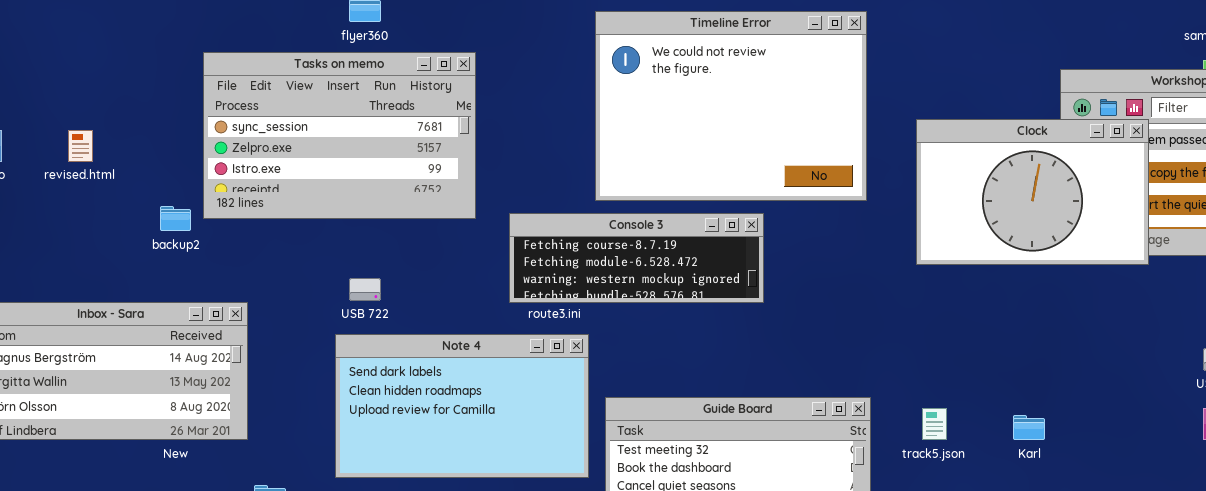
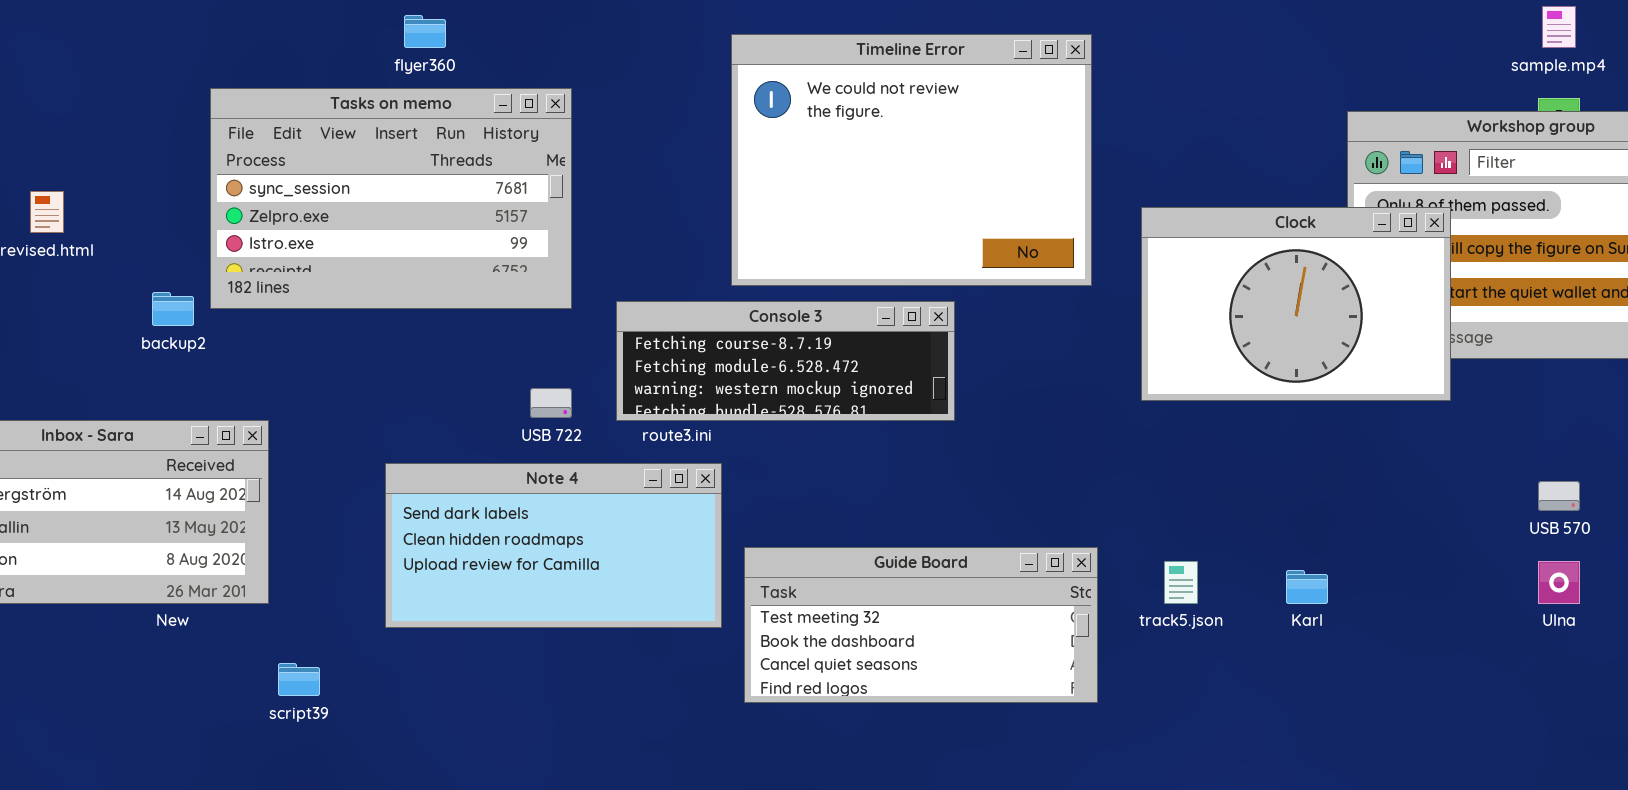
Clock: [916,119,1149,265] -> [1141,207,1451,401], moved
USB 722: [349,278,381,301] -> [530,388,572,418], moved
Note 4: [335,334,589,478] -> [385,463,722,628], resized

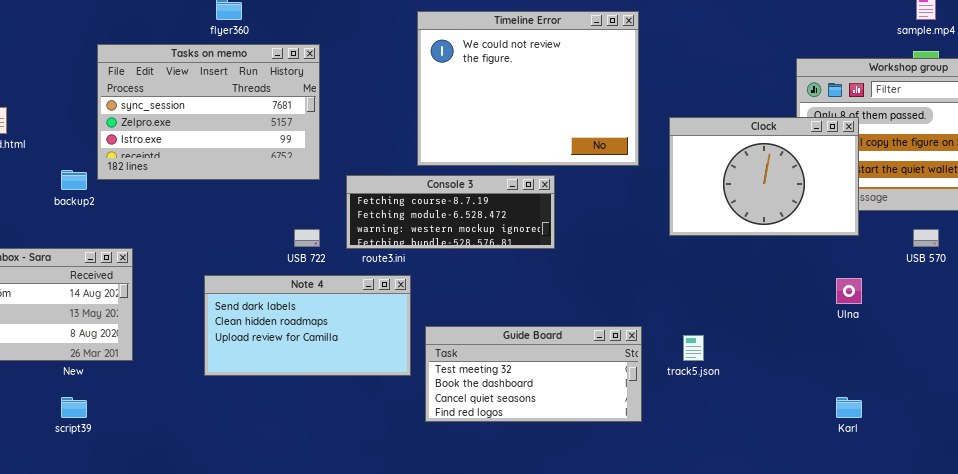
USB 570: [1538,481,1580,511] -> [913,229,939,247], moved
Ulna: [1538,561,1580,604] -> [836,278,862,304], moved
Karl: [1286,570,1328,604] -> [836,397,862,418], moved
script39: [278,663,320,696] -> [61,397,87,418], moved

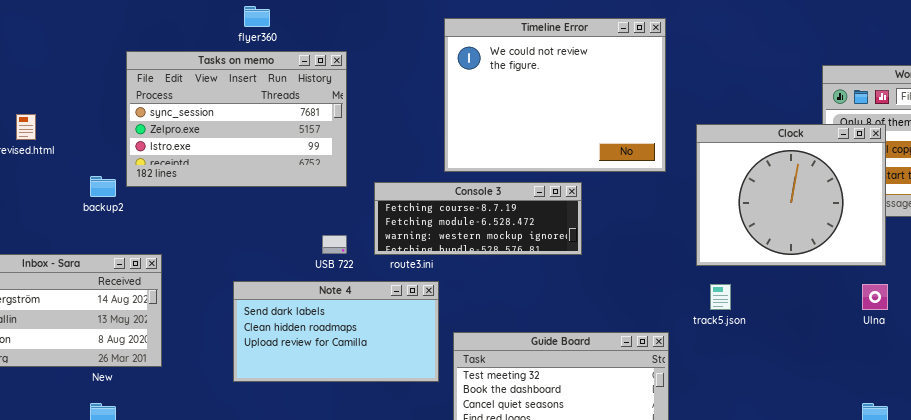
Clock: [669,117,859,236] -> [696,124,886,266], resized
track5.json: [683,335,704,361] -> [710,284,731,310], moved

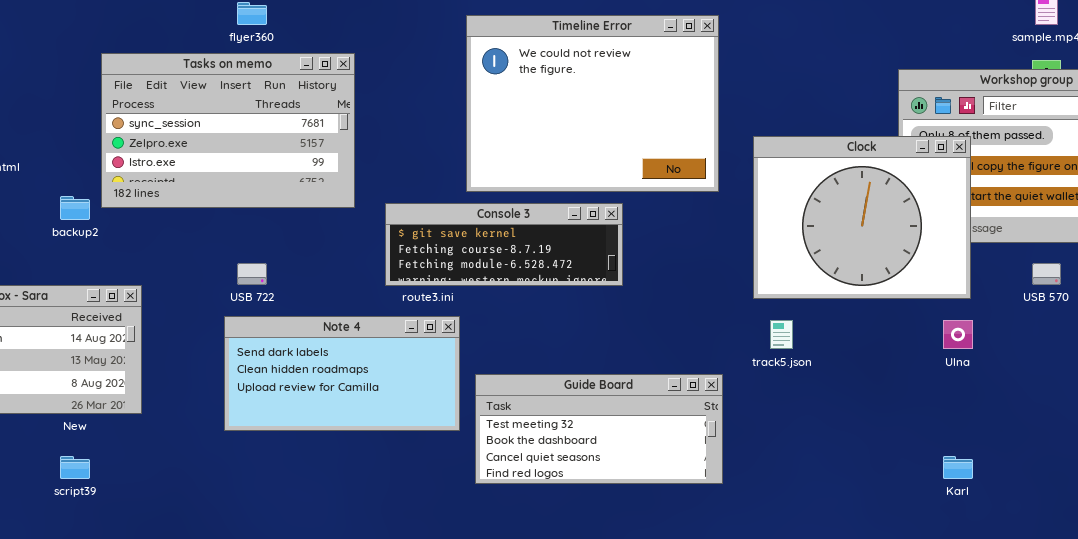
Console 3: [374,182,582,255] -> [385,203,623,286], scrolled up 1 row
USB 722: [322,235,347,254] -> [237,263,267,285], moved

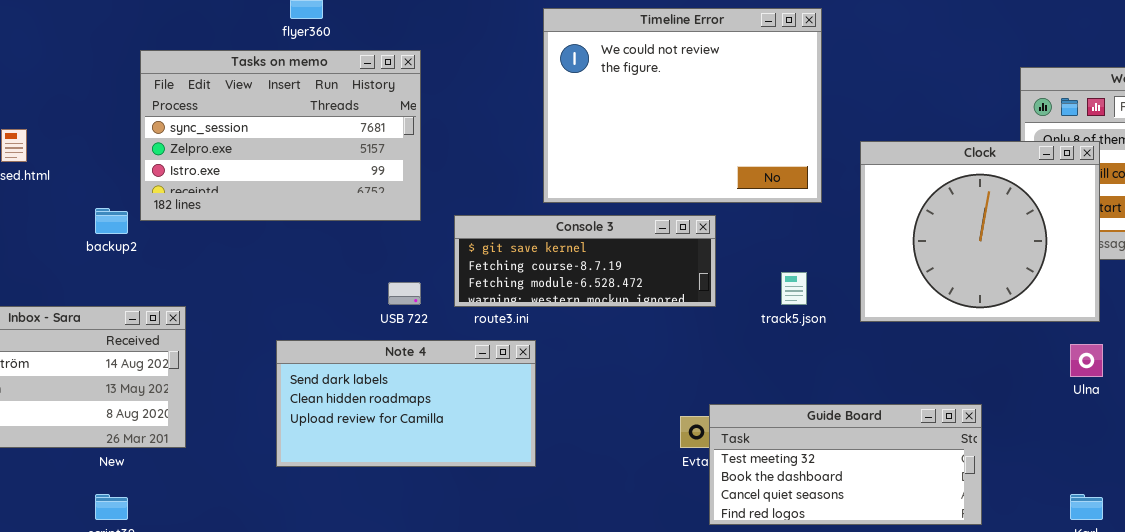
USB 722: [237,263,267,285] -> [388,282,421,305], moved
track5.json: [770,320,793,349] -> [781,272,807,305], moved
Guide Board: [475,374,723,484] -> [709,404,982,525], moved

